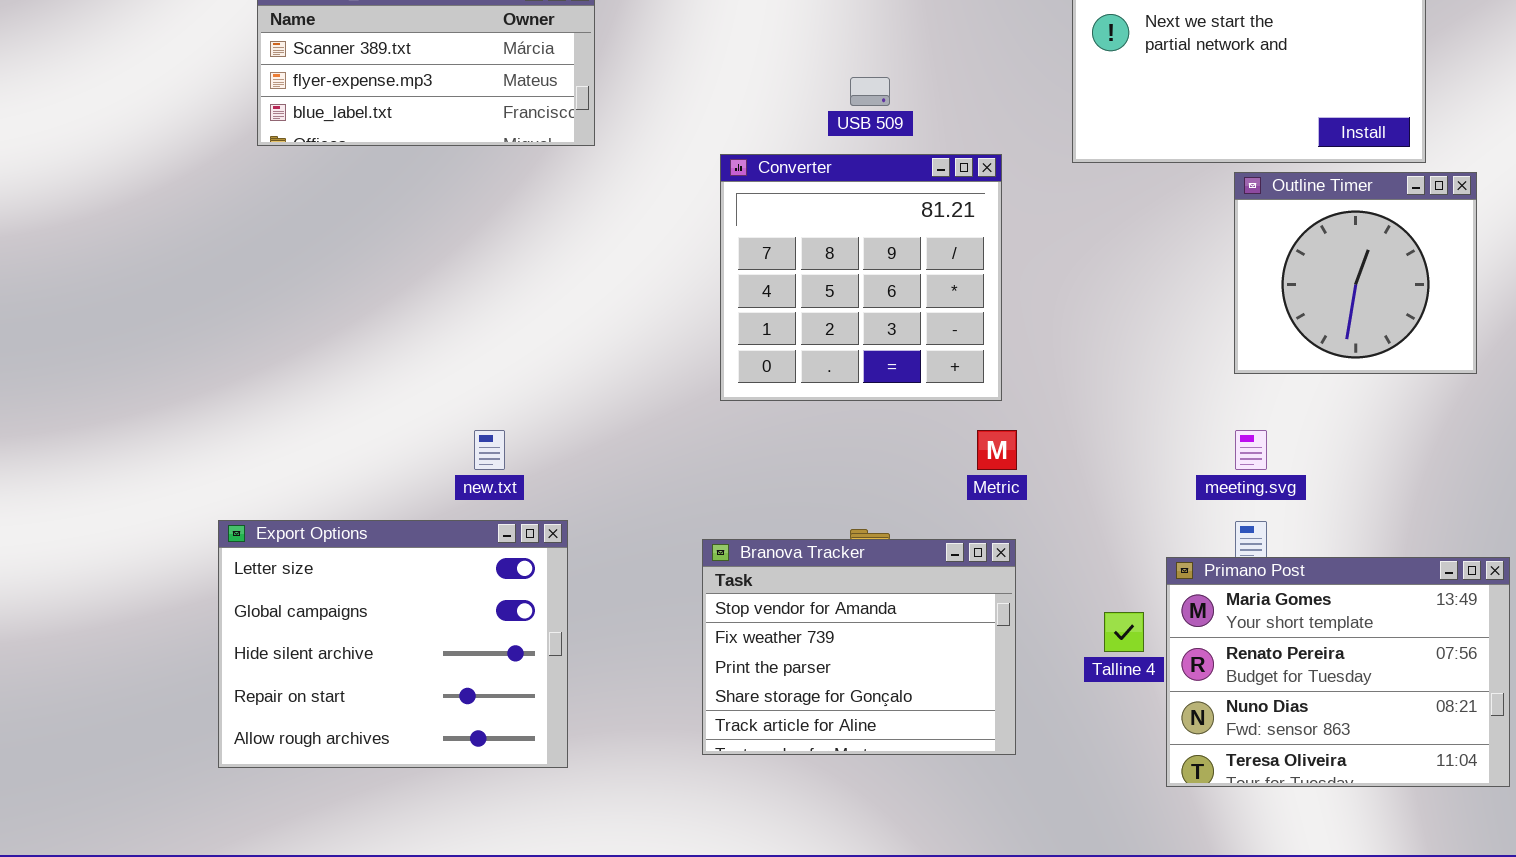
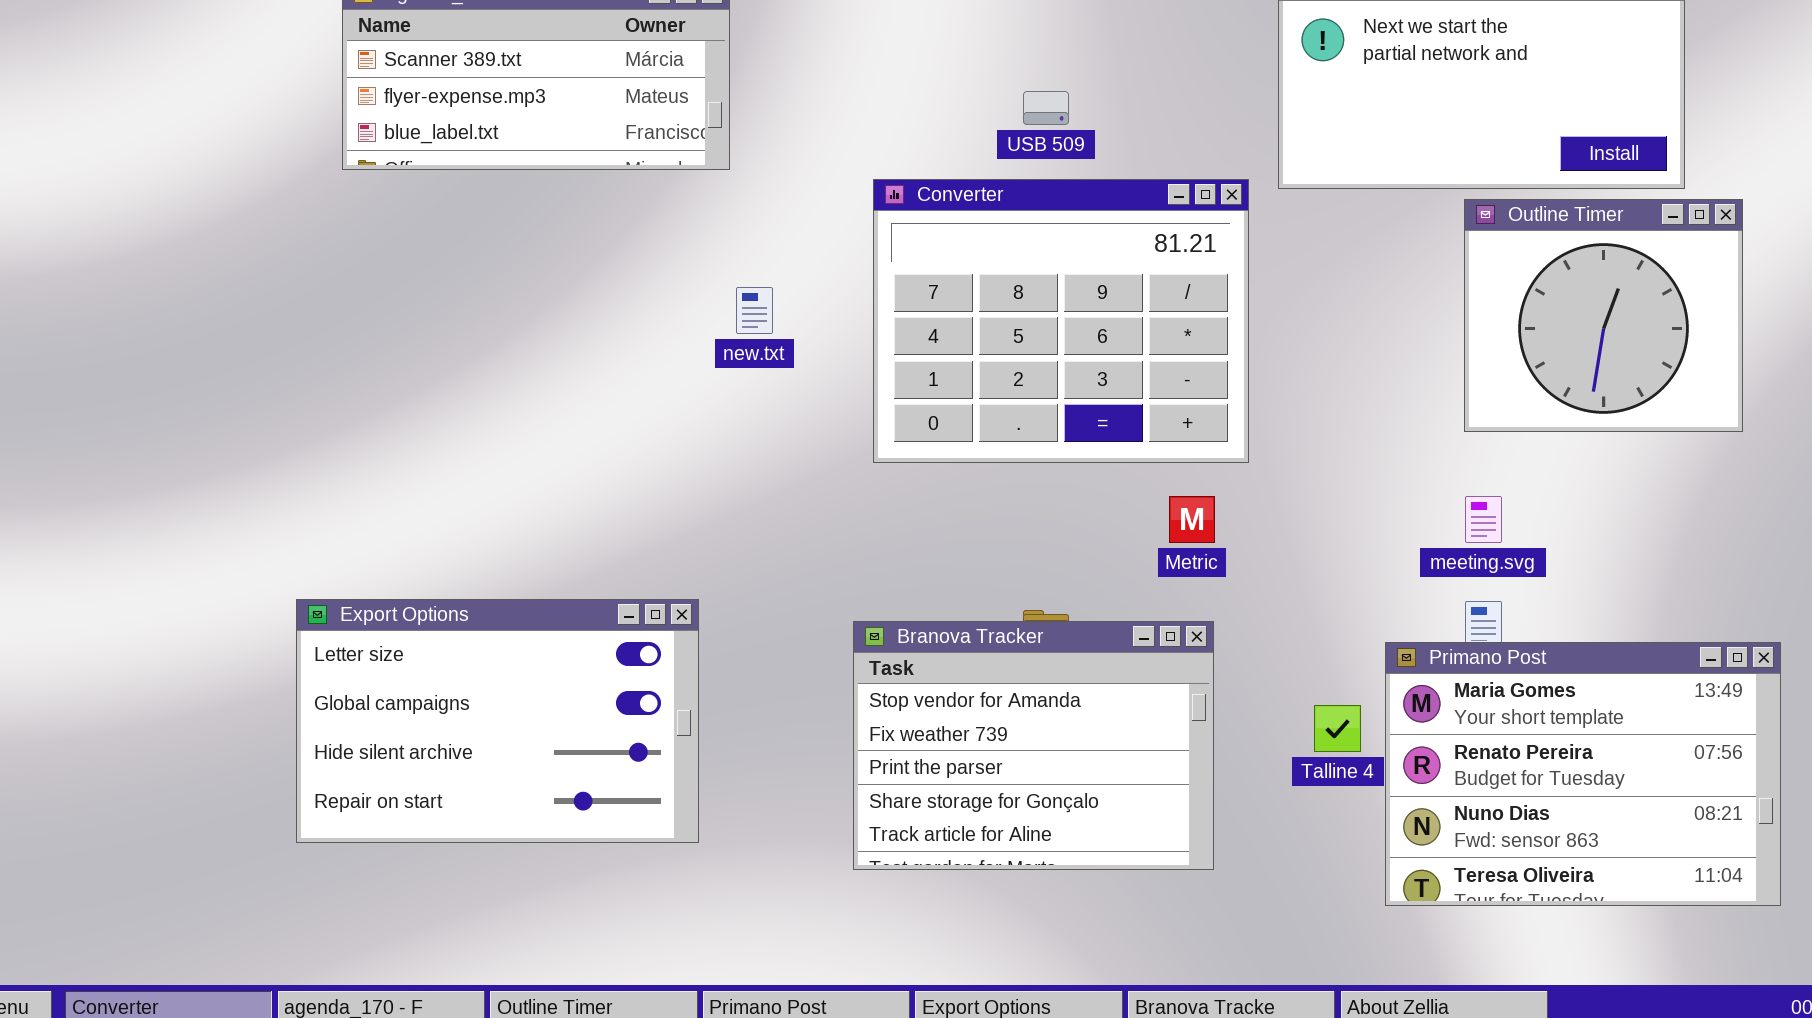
Converter: [720,154,1002,401] -> [873,179,1249,463], resized
new.txt: [474,430,505,470] -> [736,287,773,334], moved
Export Options: [218,520,568,768] -> [296,599,699,843], resized

